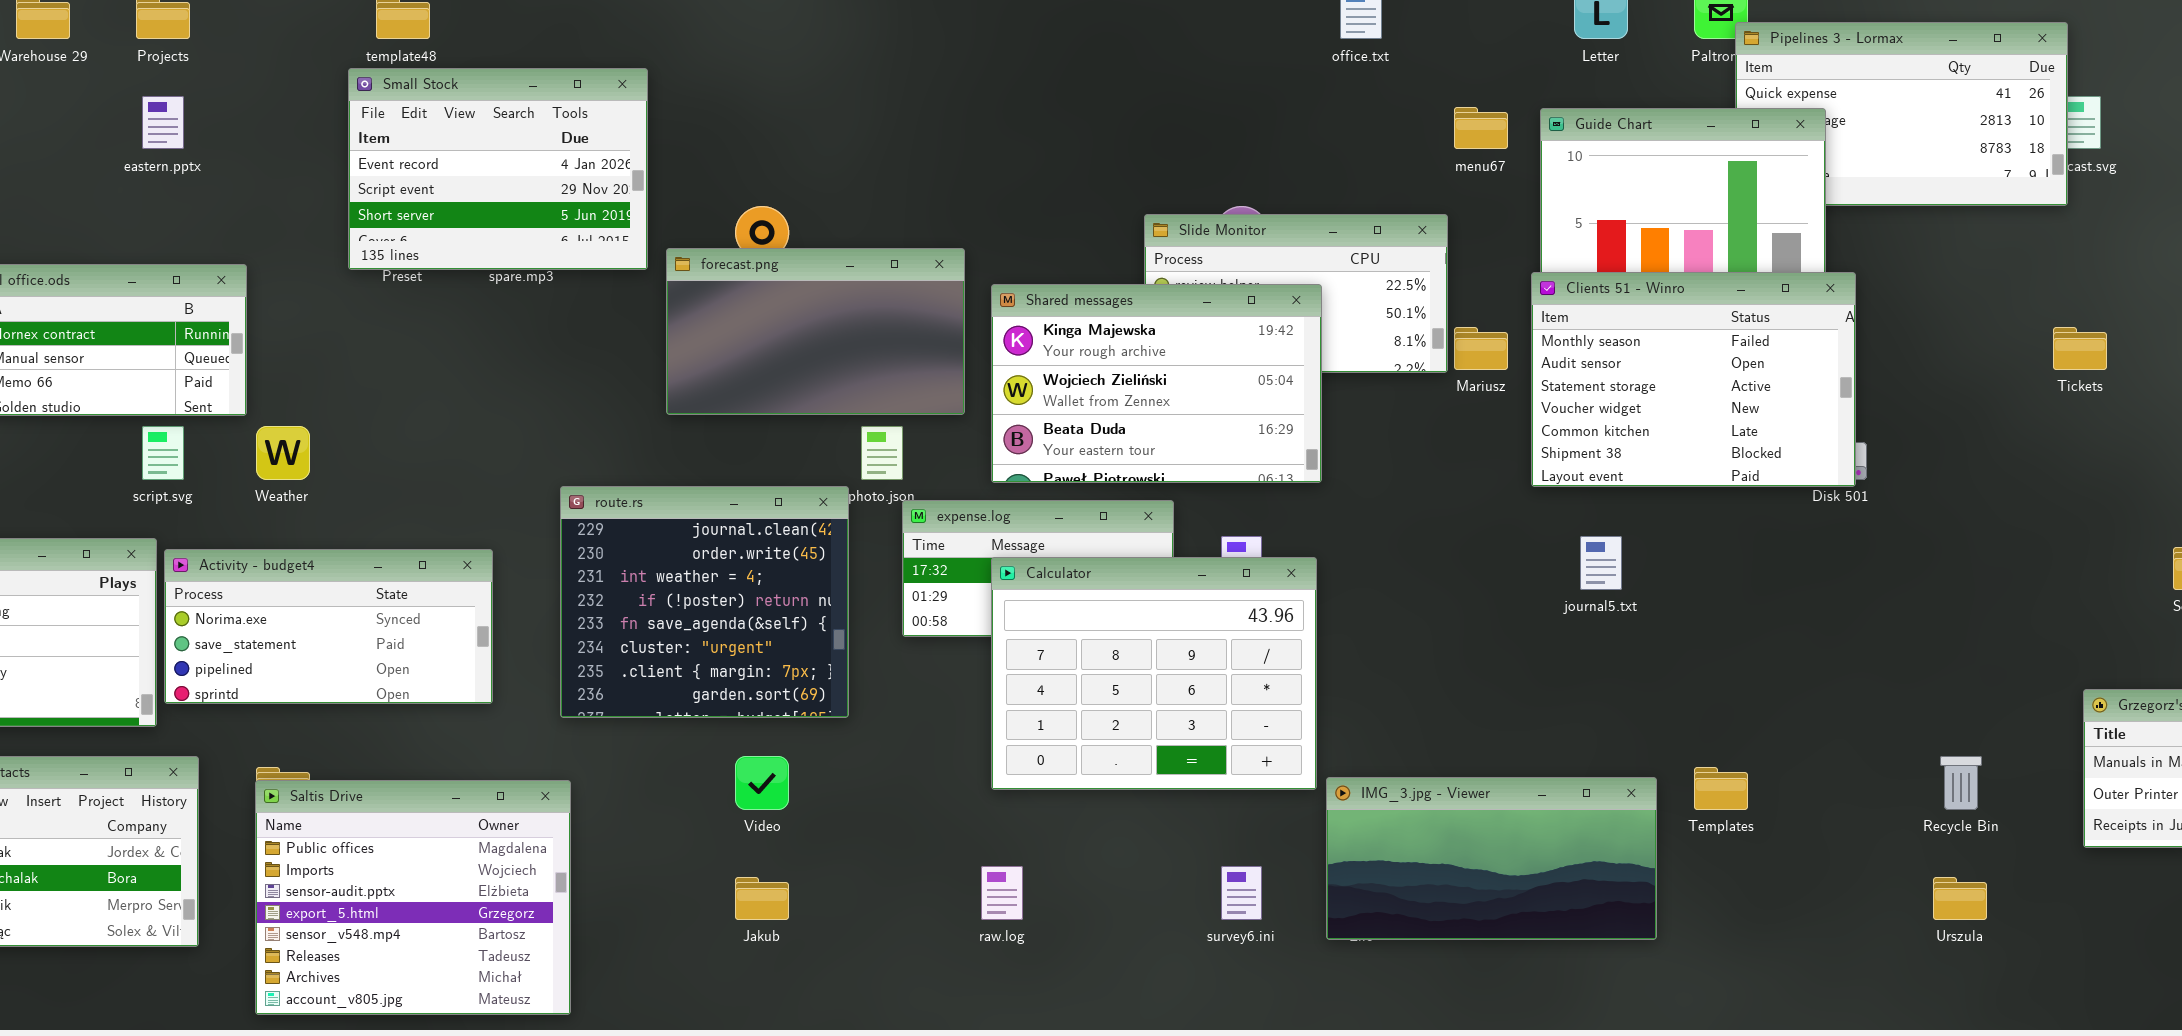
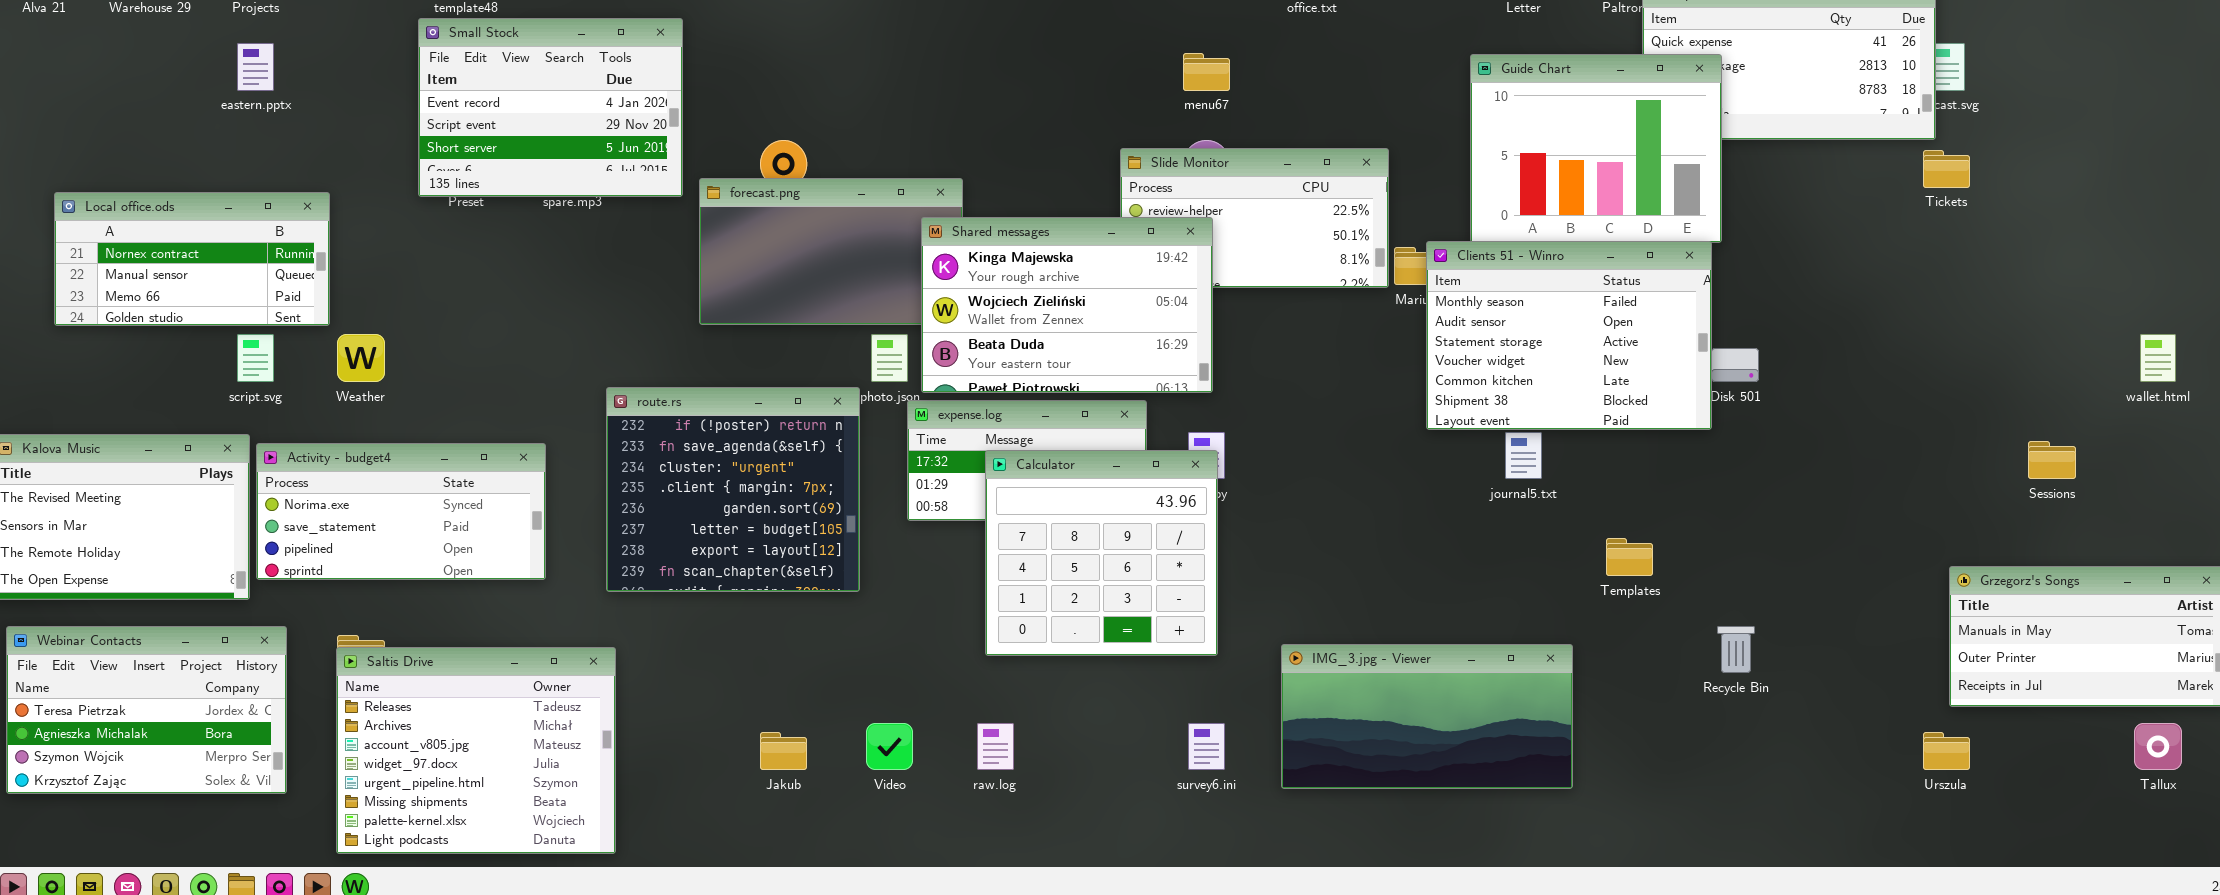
menu67: [1454,107,1508,149] -> [1183,53,1230,91], moved
Clients 51 - Winro: [1531,272,1856,487] -> [1426,241,1712,430], moved
Shared messages: [991,284,1322,483] -> [921,217,1213,393], moved
Tickets: [2053,327,2107,370] -> [1923,150,1970,188], moved
route.rs: [560,486,849,718] -> [606,387,860,592], scrolled down 3 rows
Calculator: [991,557,1317,790] -> [985,450,1218,656], resized
Video: [735,756,789,810] -> [866,723,913,770], moved
Recycle Bin: [1940,756,1982,810] -> [1717,626,1755,673], moved
Templates: [1694,767,1748,810] -> [1606,538,1653,576], moved
Saltis Drive: [255,780,571,1015] -> [336,647,616,854], scrolled down 5 rows
Urszula: [1933,877,1987,920] -> [1923,732,1970,770], moved

